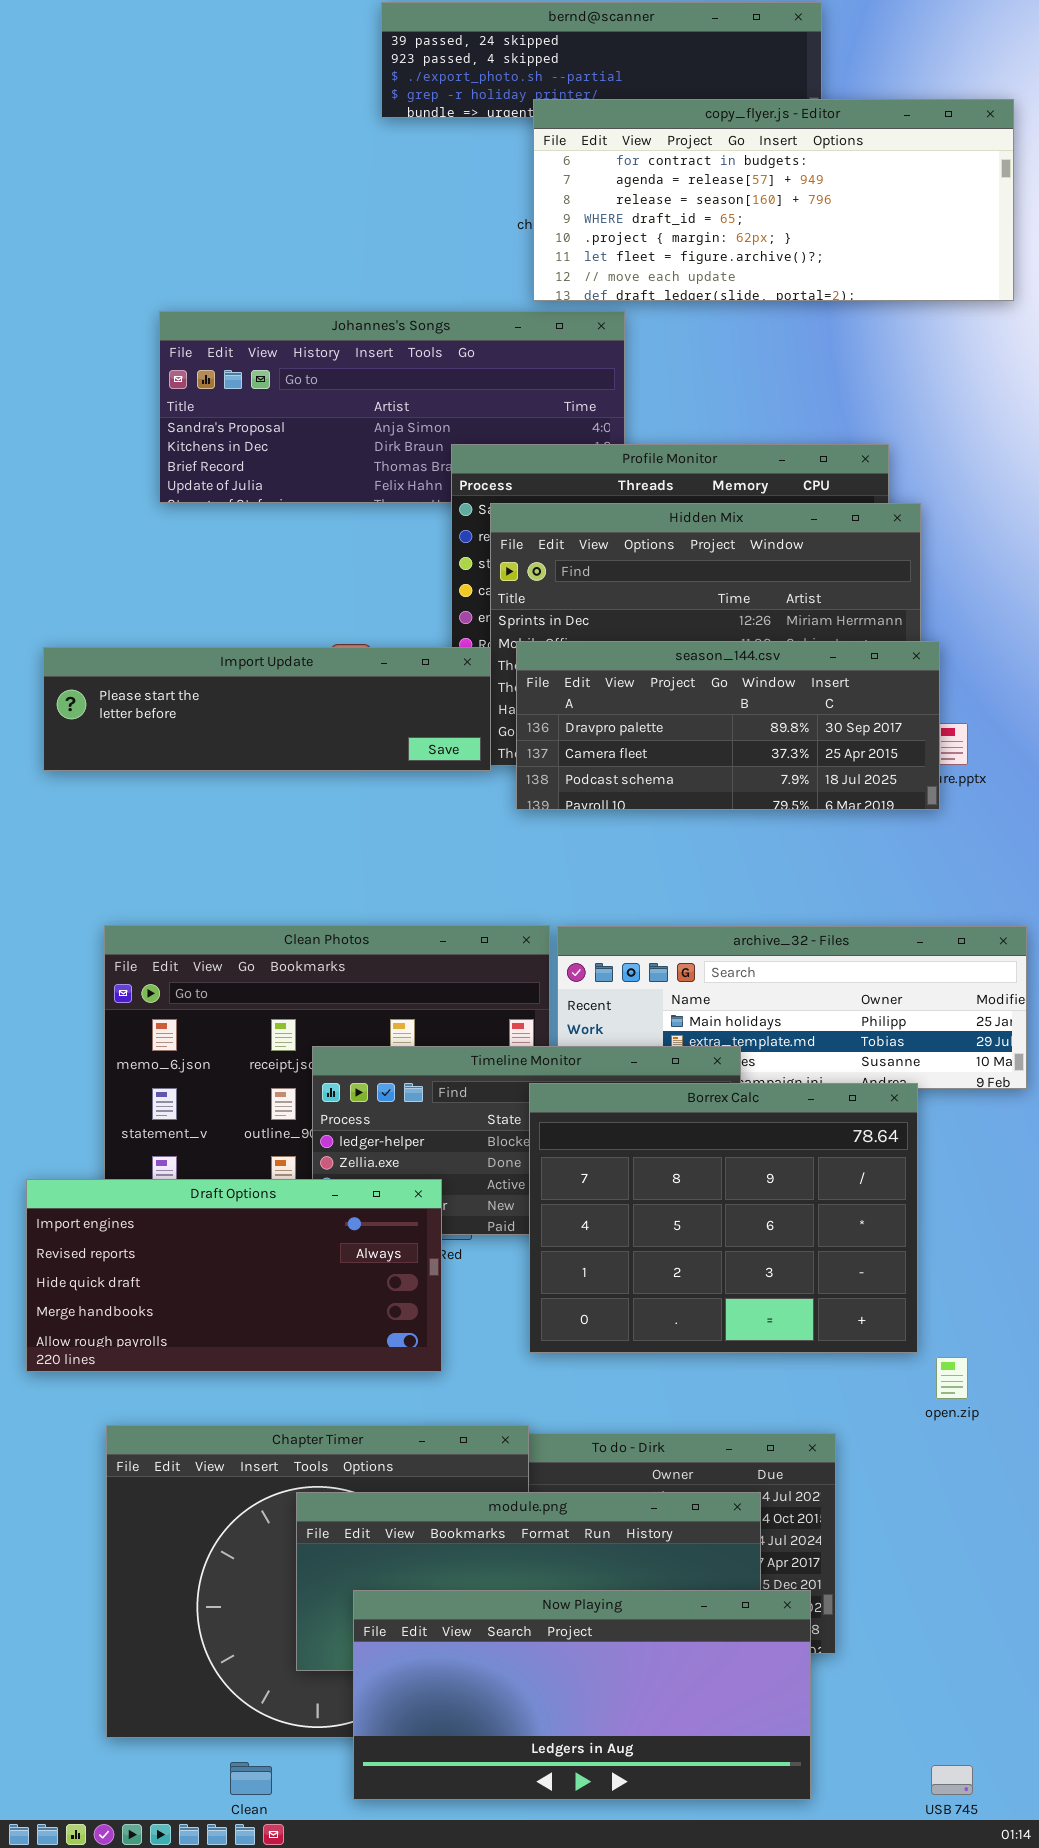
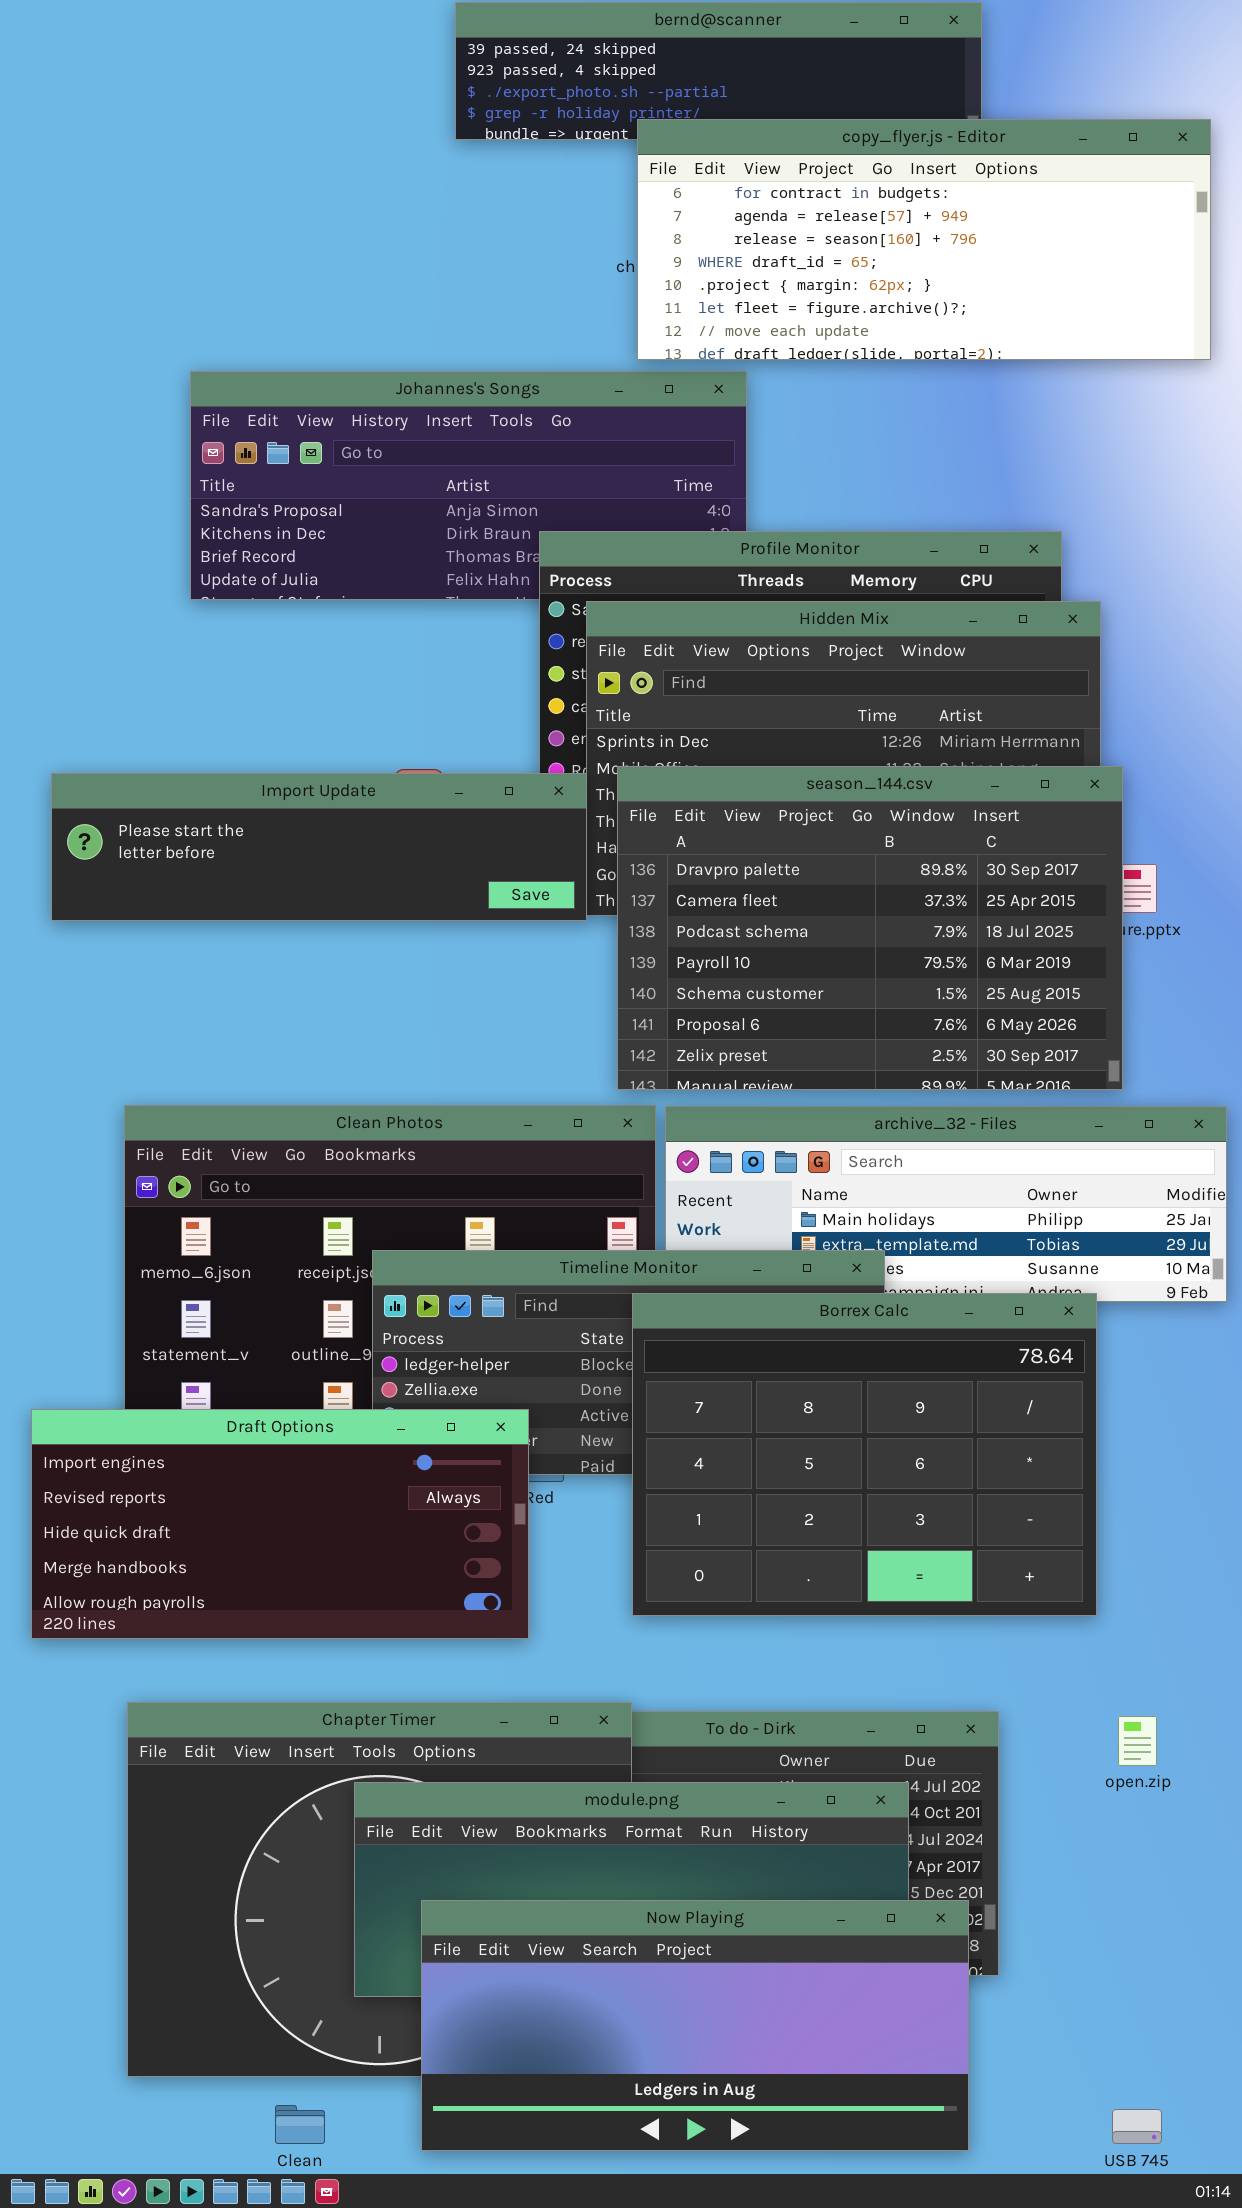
season_144.csv: [516,641,940,810] -> [617,766,1123,1090], resized
open.zip: [936,1357,968,1399] -> [1118,1716,1157,1766], moved

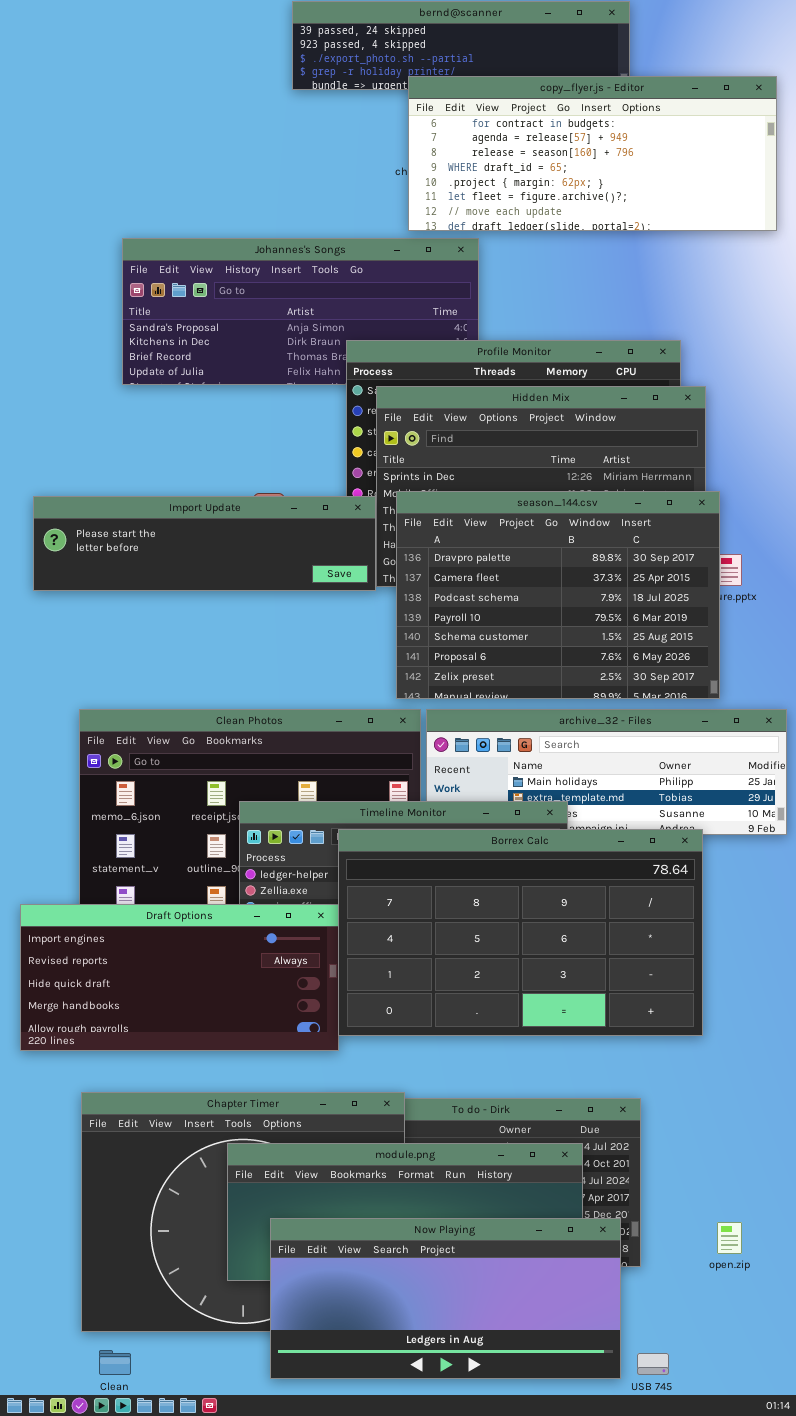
Borrex Calc: [632,1293,1097,1616] -> [338,829,703,1036], resized
open.zip: [1118,1716,1157,1766] -> [717,1222,742,1254], moved
Clean: [275,2105,325,2144] -> [99,1350,131,1375], moved
USB 745: [1112,2109,1162,2144] -> [637,1353,669,1375], moved

